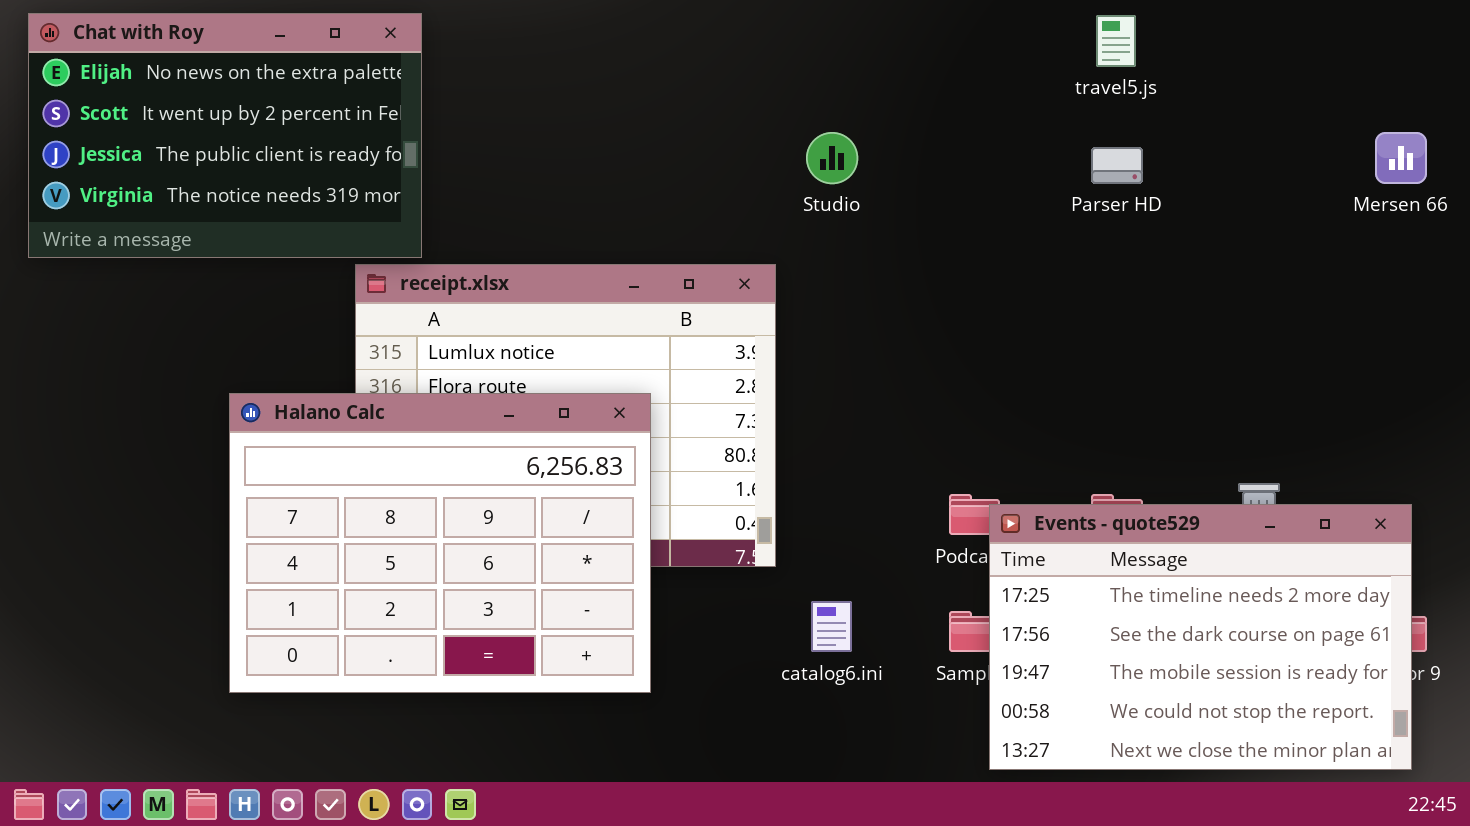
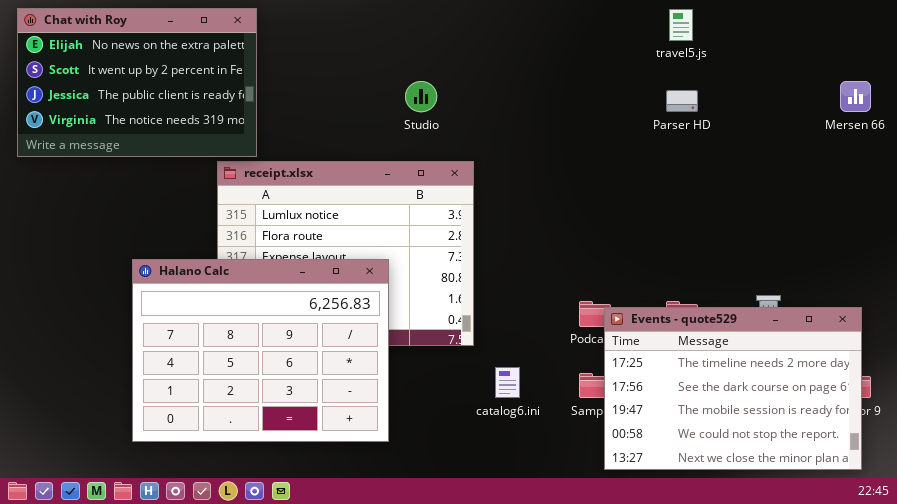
Studio: [806,132,858,184] -> [405,81,437,112], moved
Halano Calc: [229,393,651,693] -> [132,259,389,442], moved

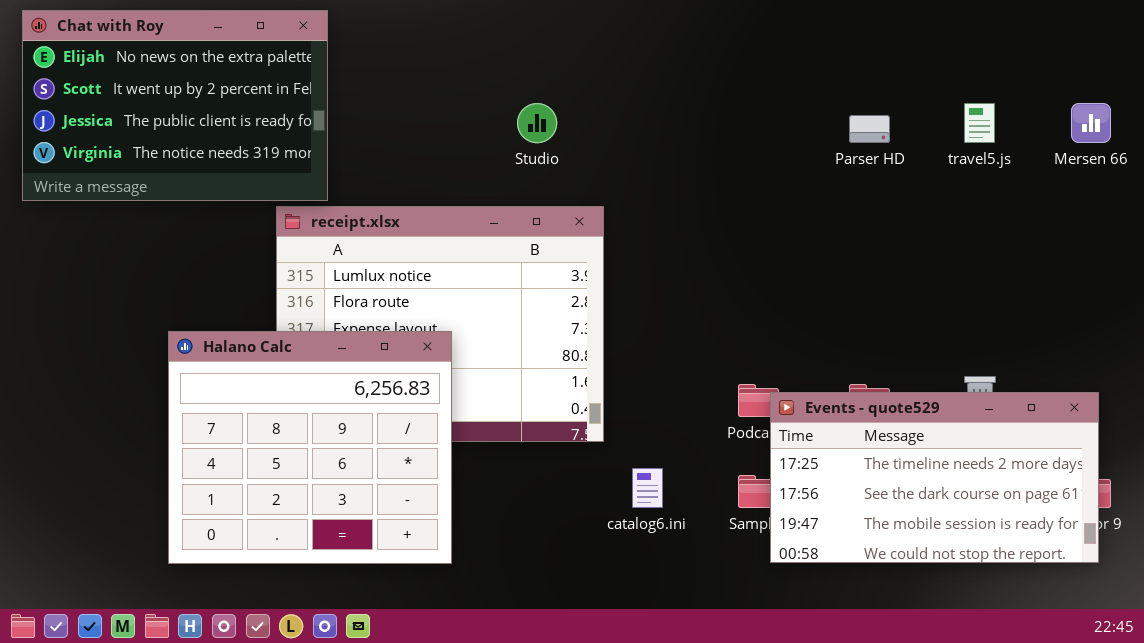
travel5.js: [669,9,693,41] -> [964,103,995,143], moved
Halano Calc: [132,259,389,442] -> [168,331,452,564], resized
Events - quote529: [604,307,862,470] -> [770,392,1099,563], resized

